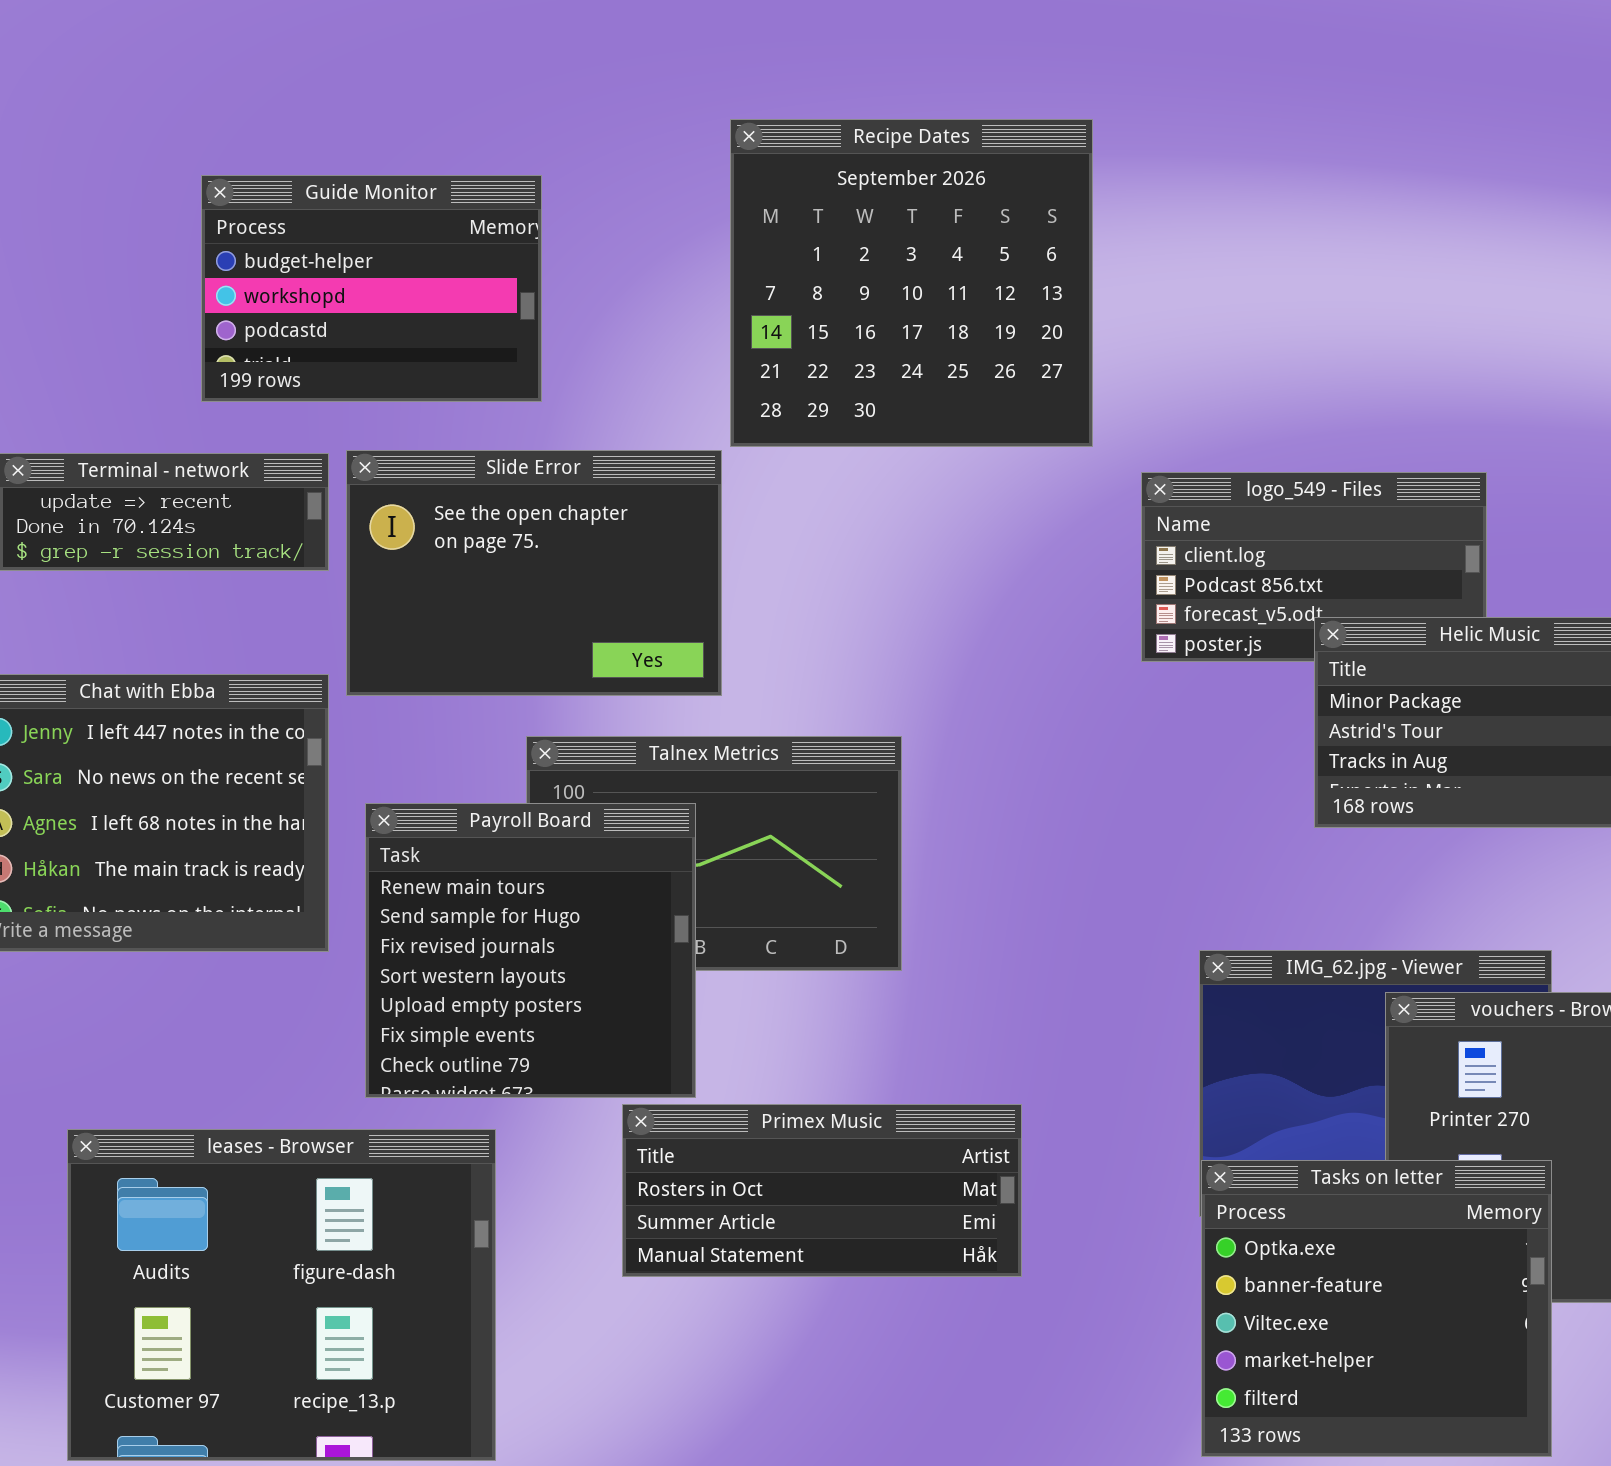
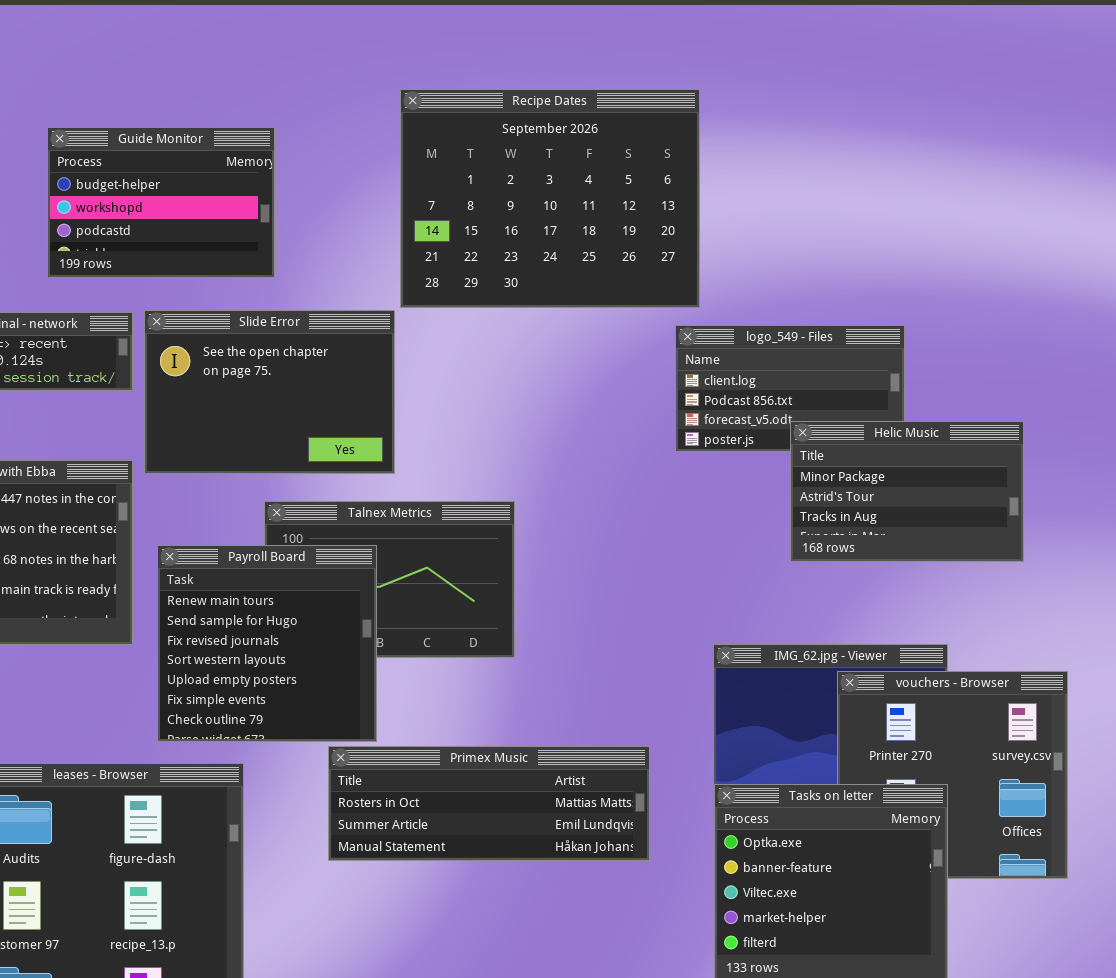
Recipe Dates: [730,119,1093,447] -> [400,89,700,308], resized
Primex Music: [622,1104,1022,1277] -> [328,746,650,861], resized

